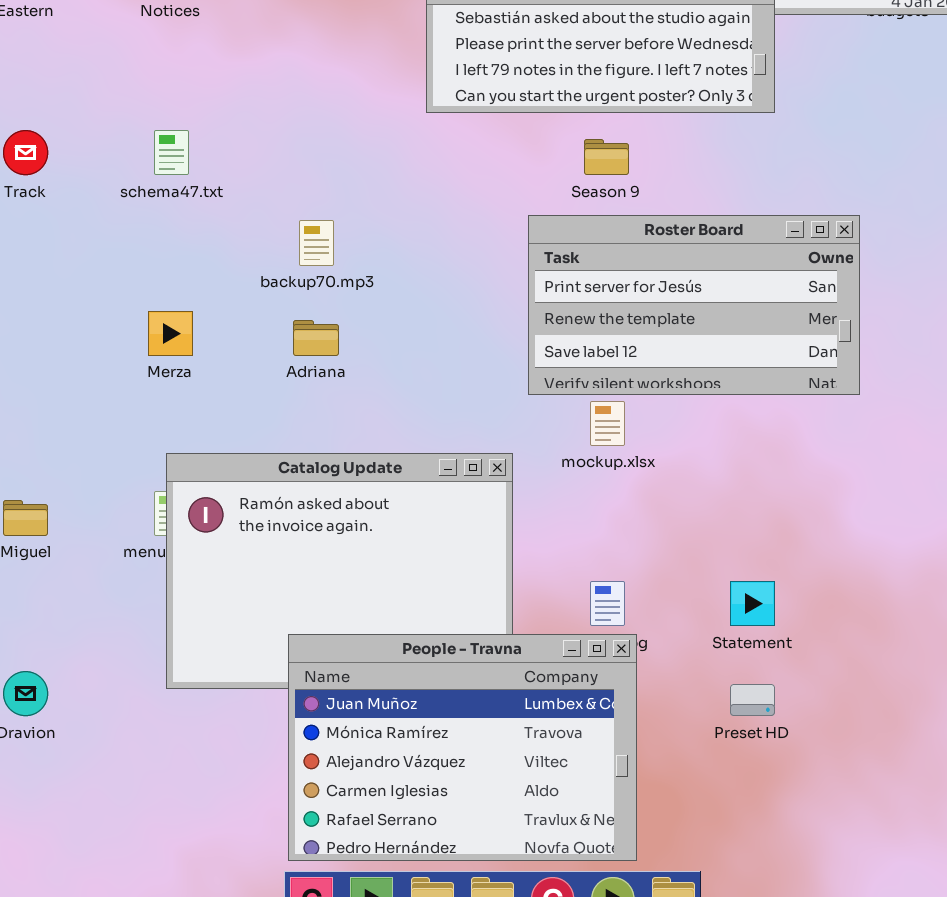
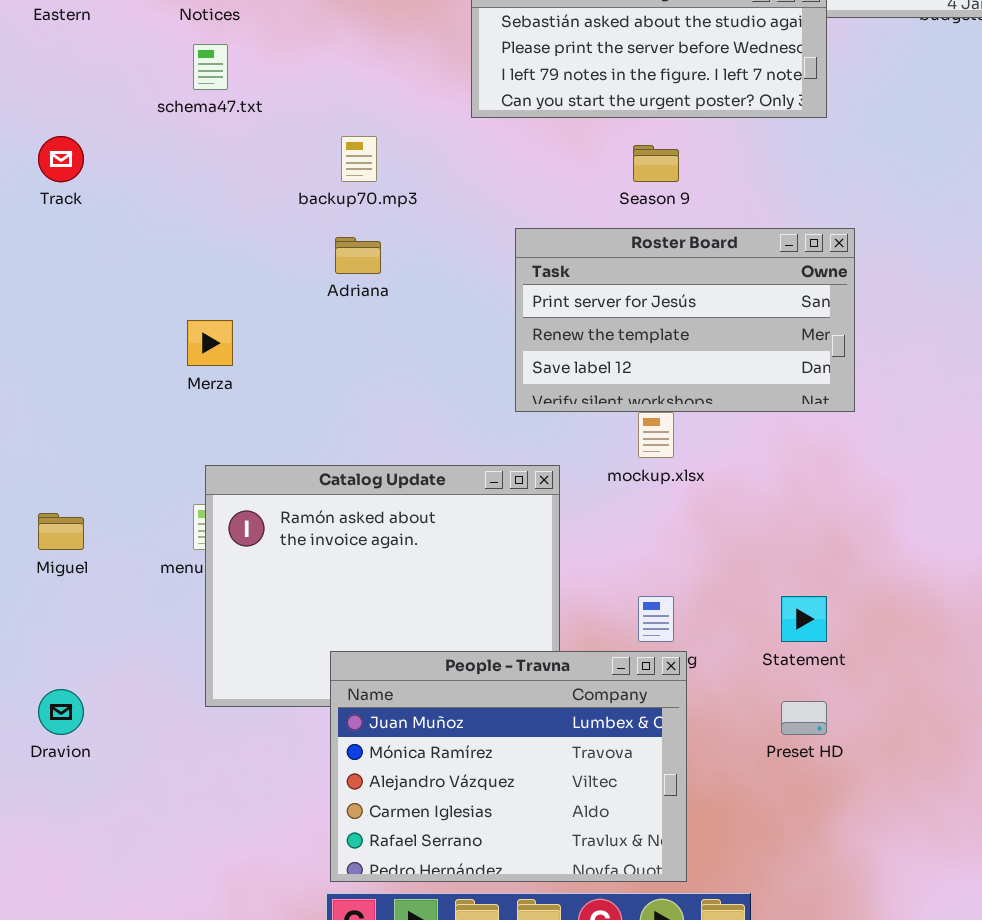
schema47.txt: [154,130,189,175] -> [193,44,228,90], moved
Roster Board: [528,215,860,395] -> [515,228,855,412], moved
backup70.mp3: [299,220,334,266] -> [341,136,377,182], moved
Adriana: [293,320,339,356] -> [335,237,381,274], moved

